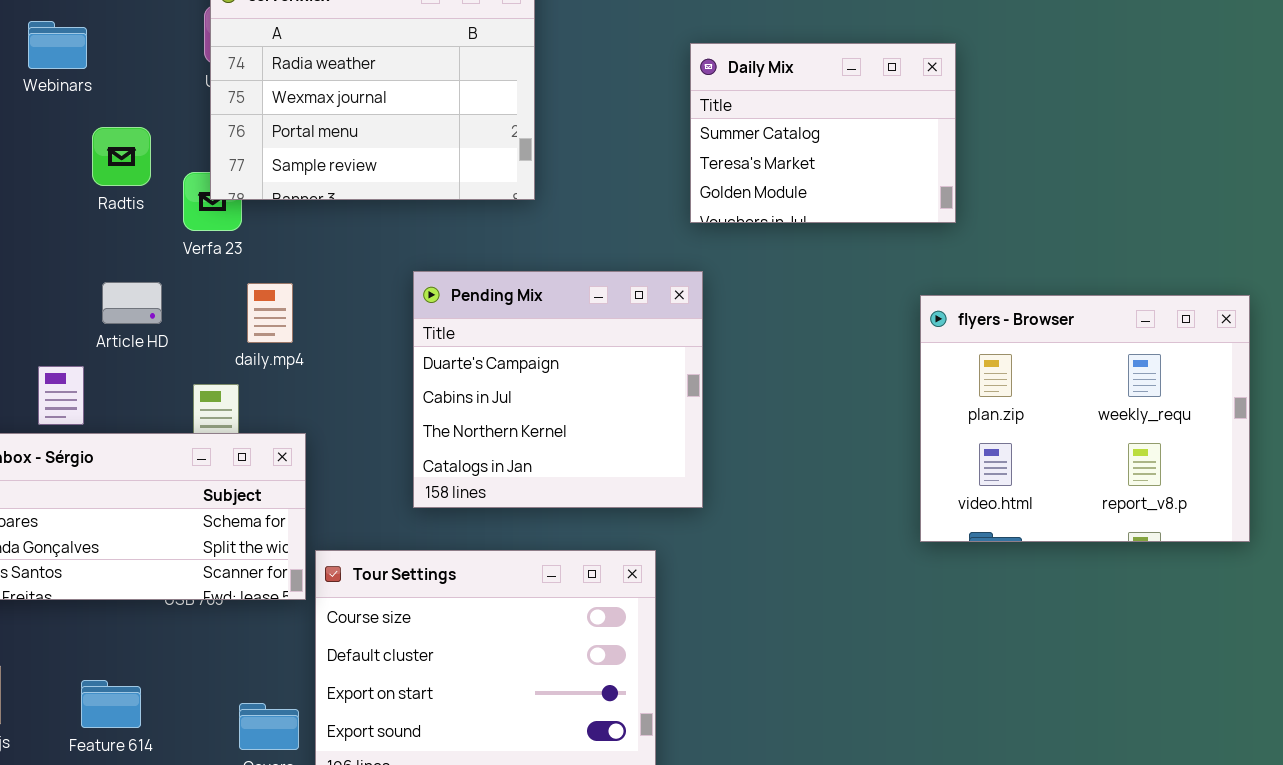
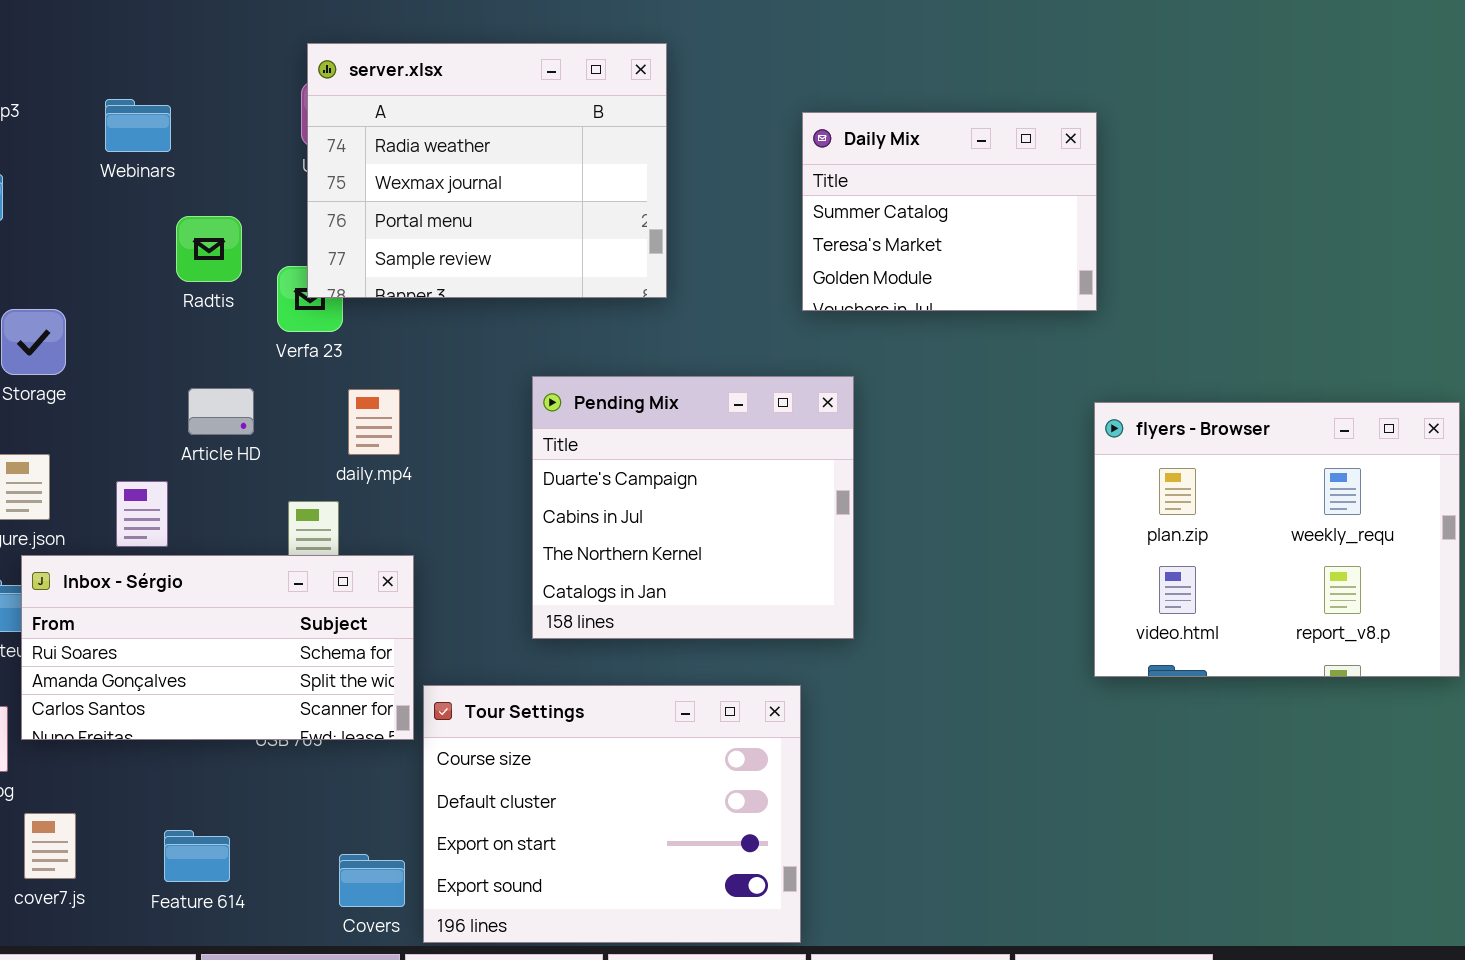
Daily Mix: [690,43,956,223] -> [802,112,1097,311], moved

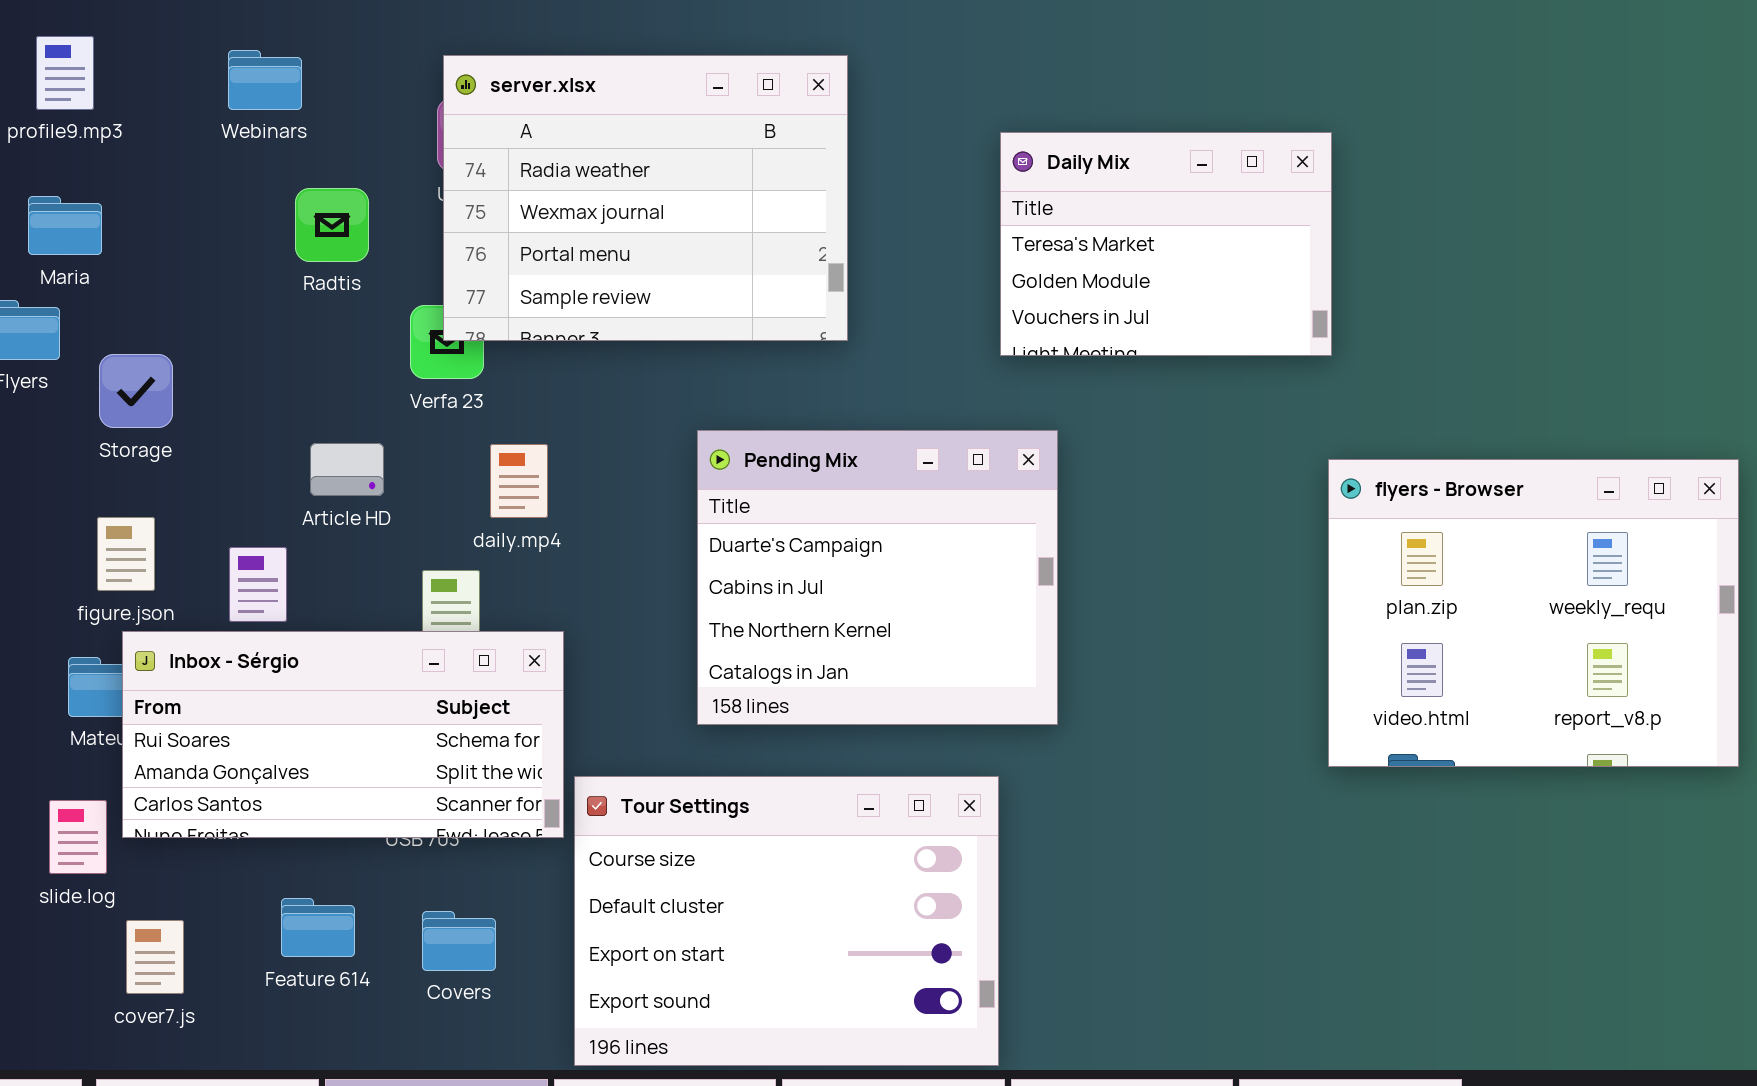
Webinars: [105,99,171,152] -> [228,50,302,110], moved
Daily Mix: [802,112,1097,311] -> [1000,132,1332,356], scrolled down 1 row
Radtis: [176,216,242,282] -> [295,188,369,262], moved
Feature 614: [164,830,230,882] -> [281,898,355,957], moved
Covers: [339,854,405,907] -> [422,911,496,971], moved

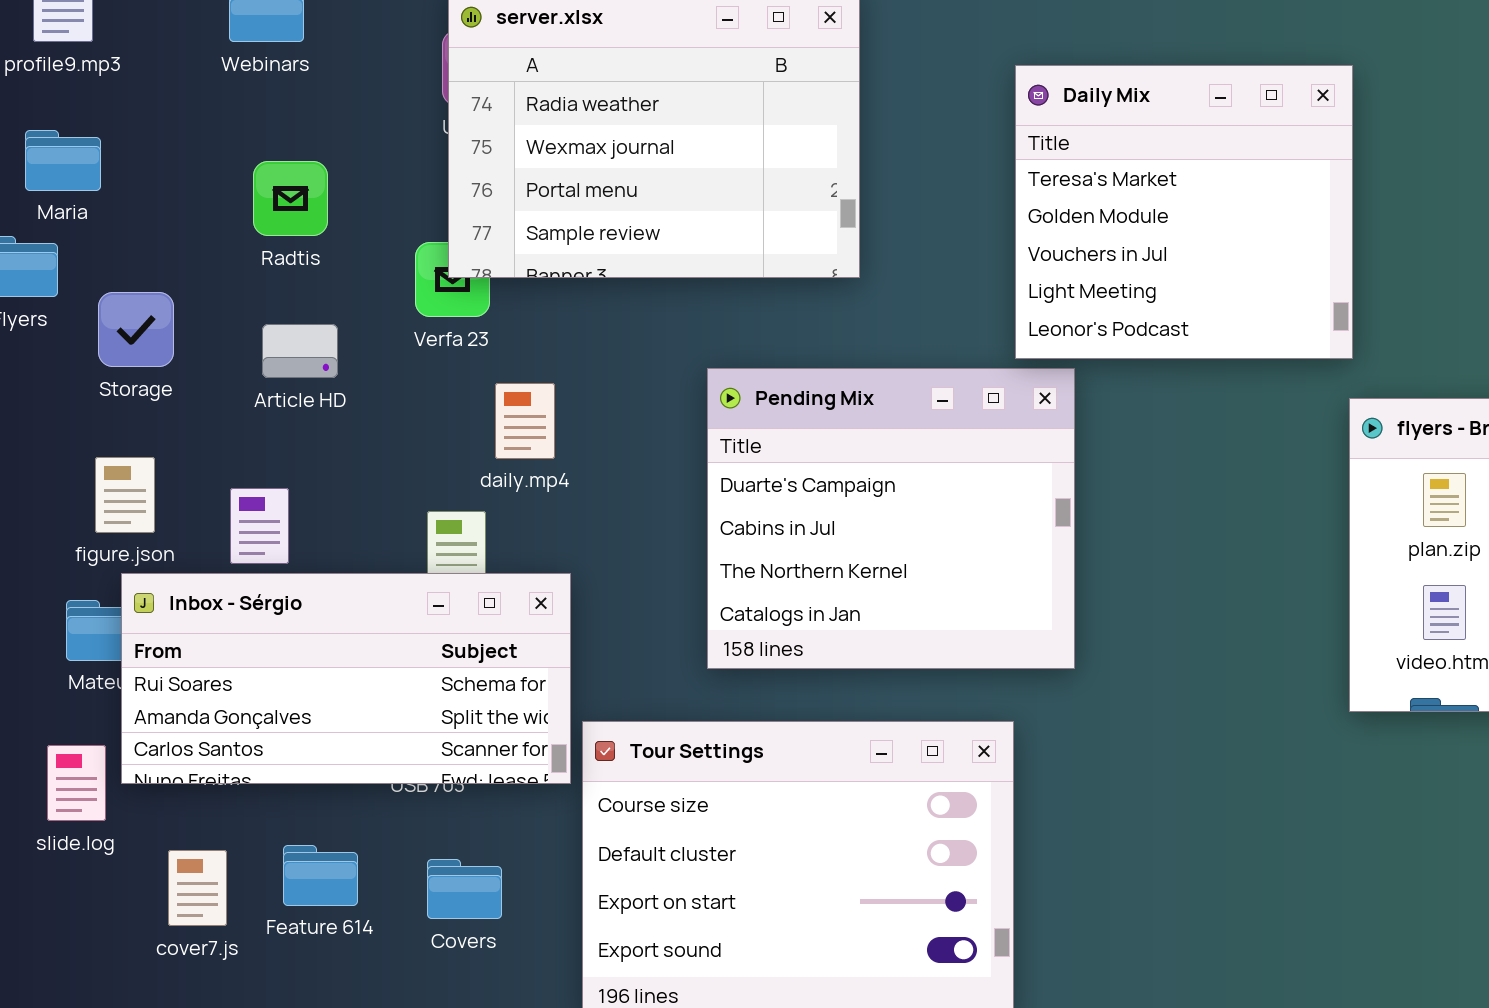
Daily Mix: [1000,132,1332,356] -> [1015,65,1353,359], resized
Radtis: [295,188,369,262] -> [253,161,328,236], moved
Article HD: [310,443,384,496] -> [262,324,338,378], moved
cover7.js: [126,920,184,994] -> [168,850,227,926], moved

